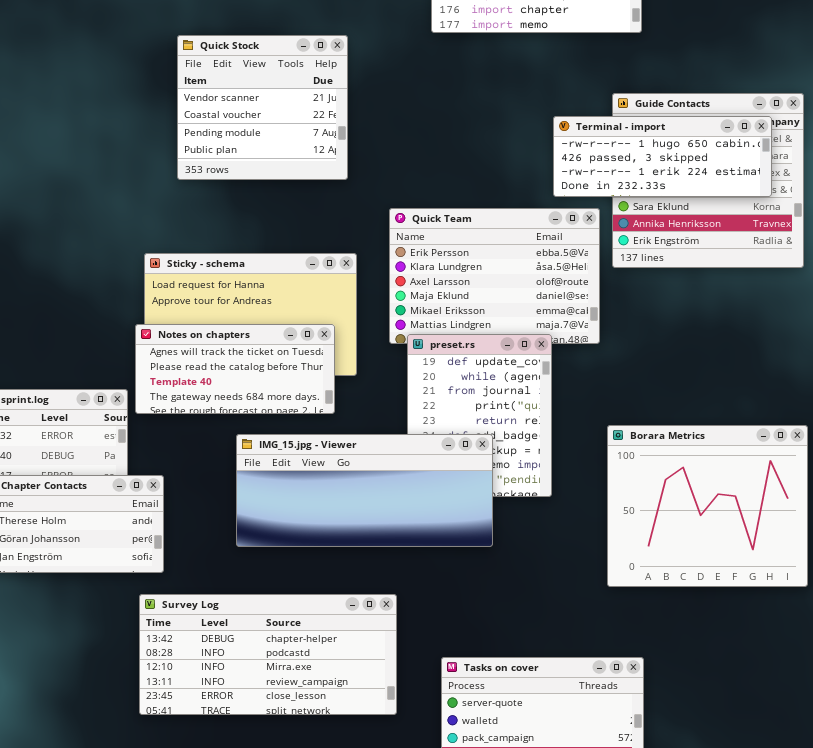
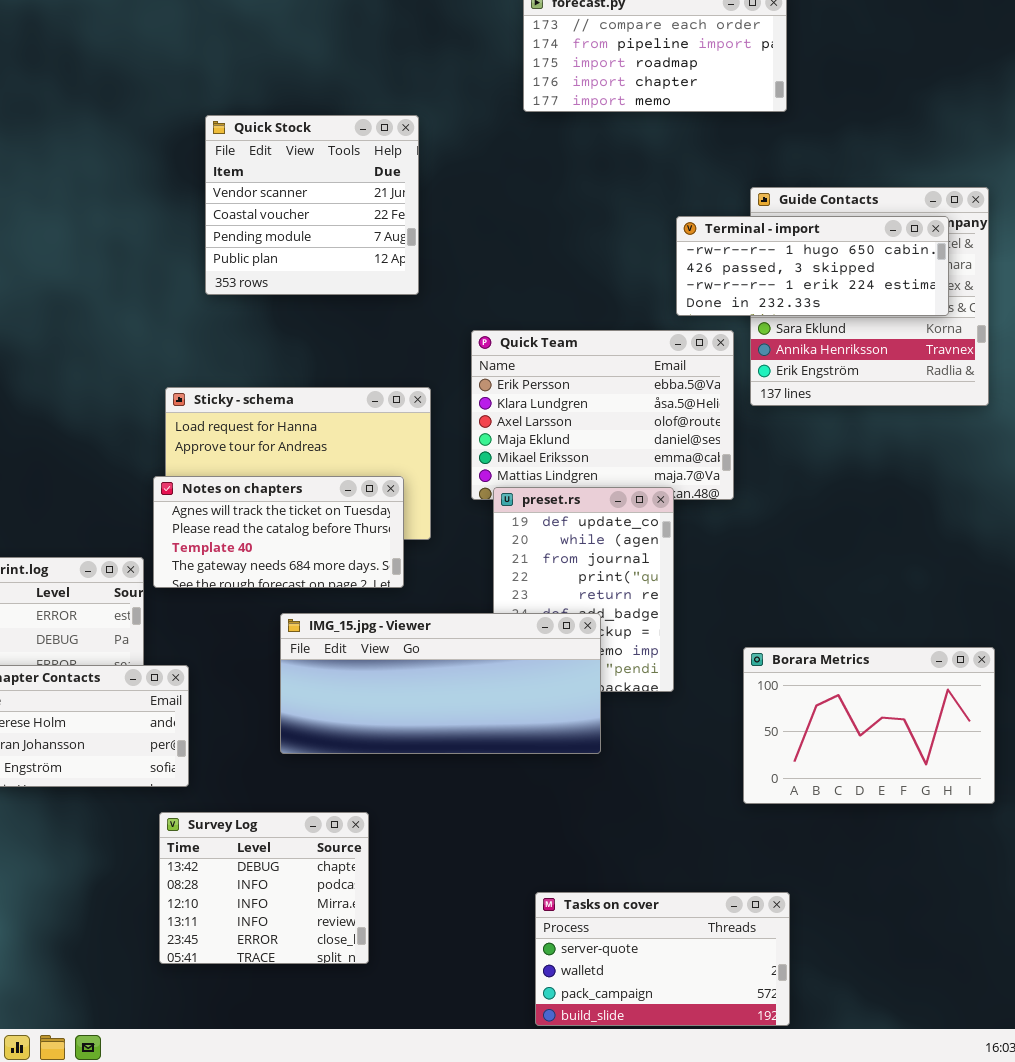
Borara Metrics: [607,425,808,587] -> [743,647,995,804], resized
Survey Log: [139,594,397,715] -> [159,812,369,964], resized

